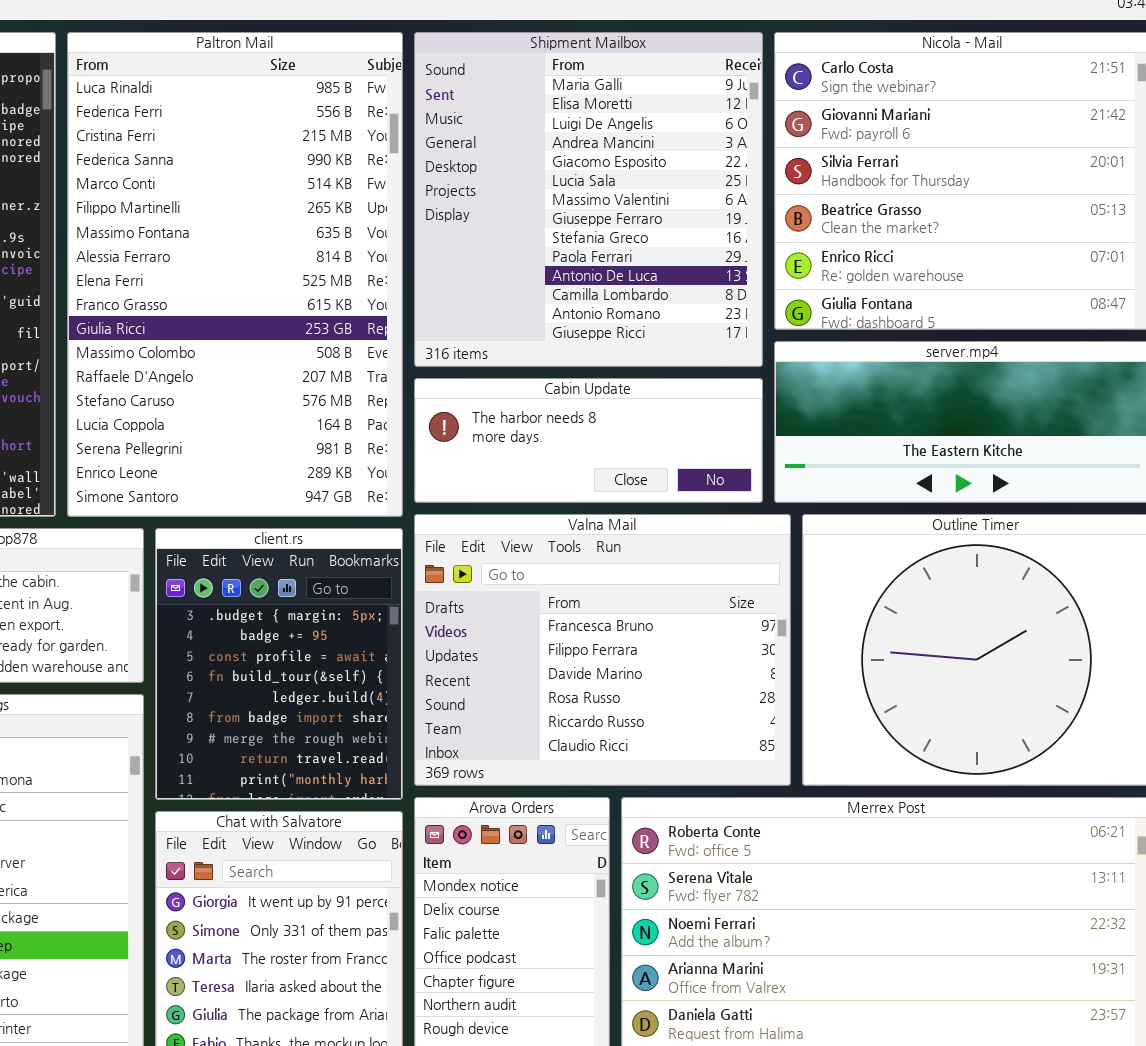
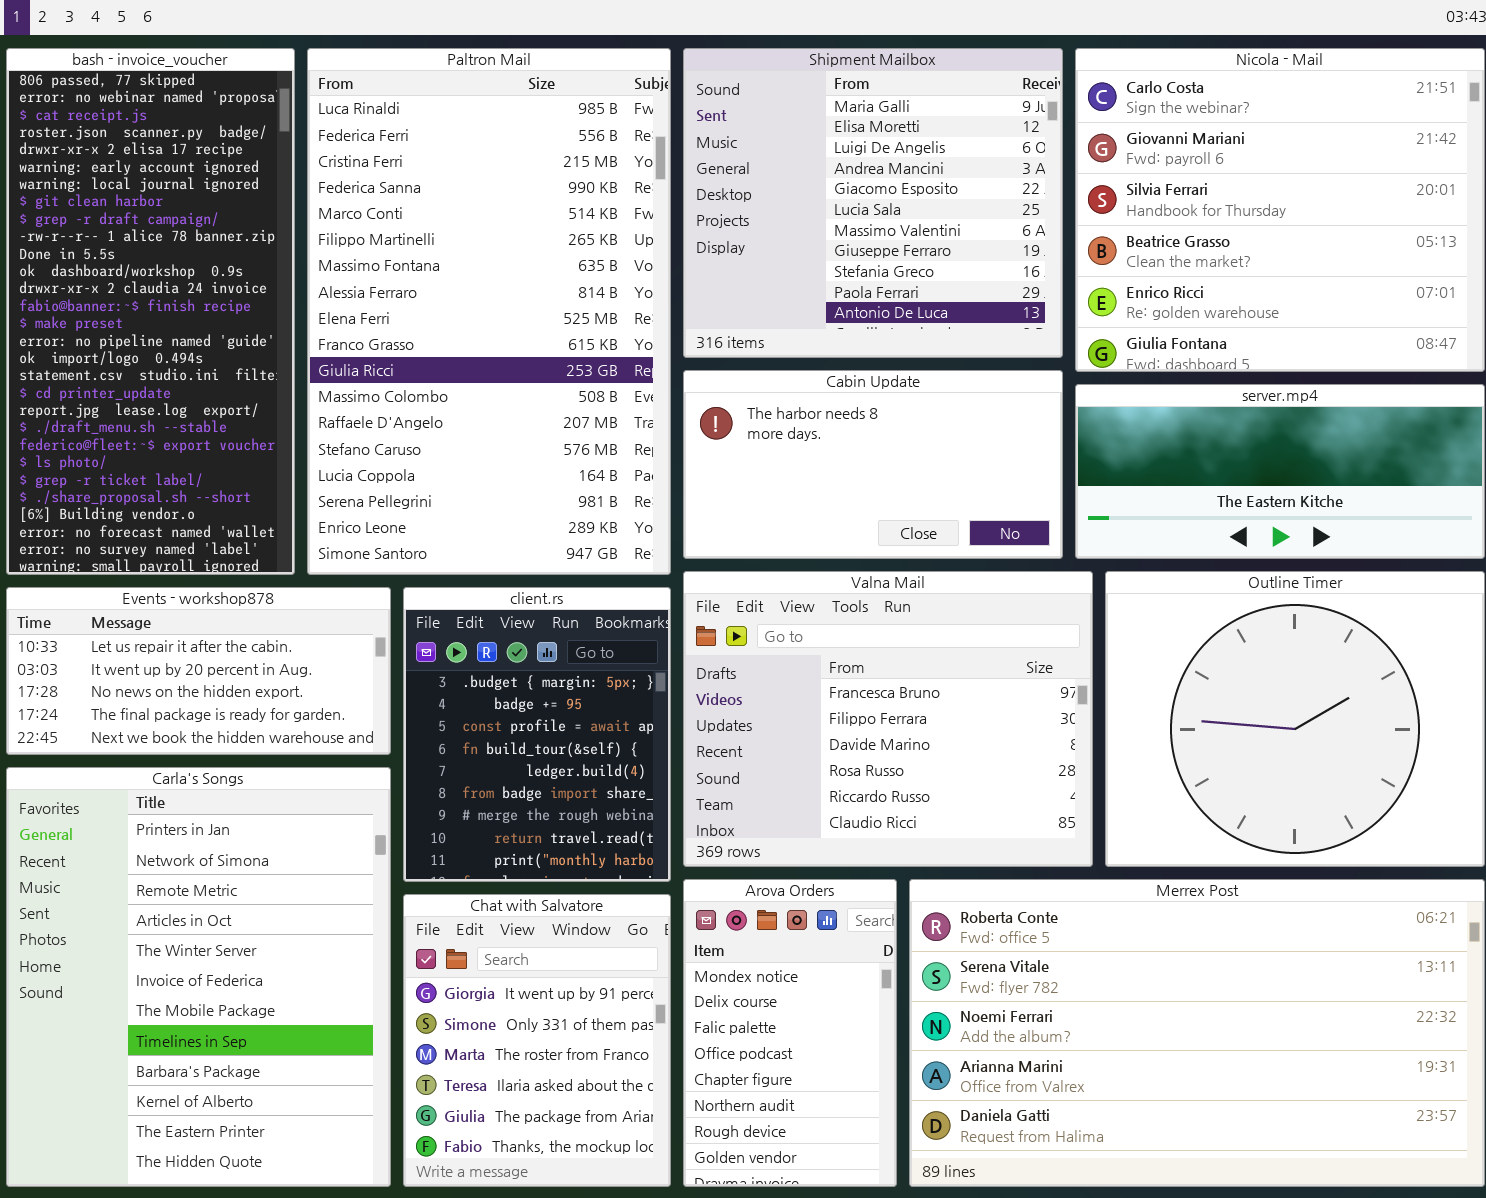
Shipment Mailbox: [414,32,763,367] -> [683,48,1063,358], resized
Cabin Update: [414,378,763,503] -> [683,370,1063,559], resized

